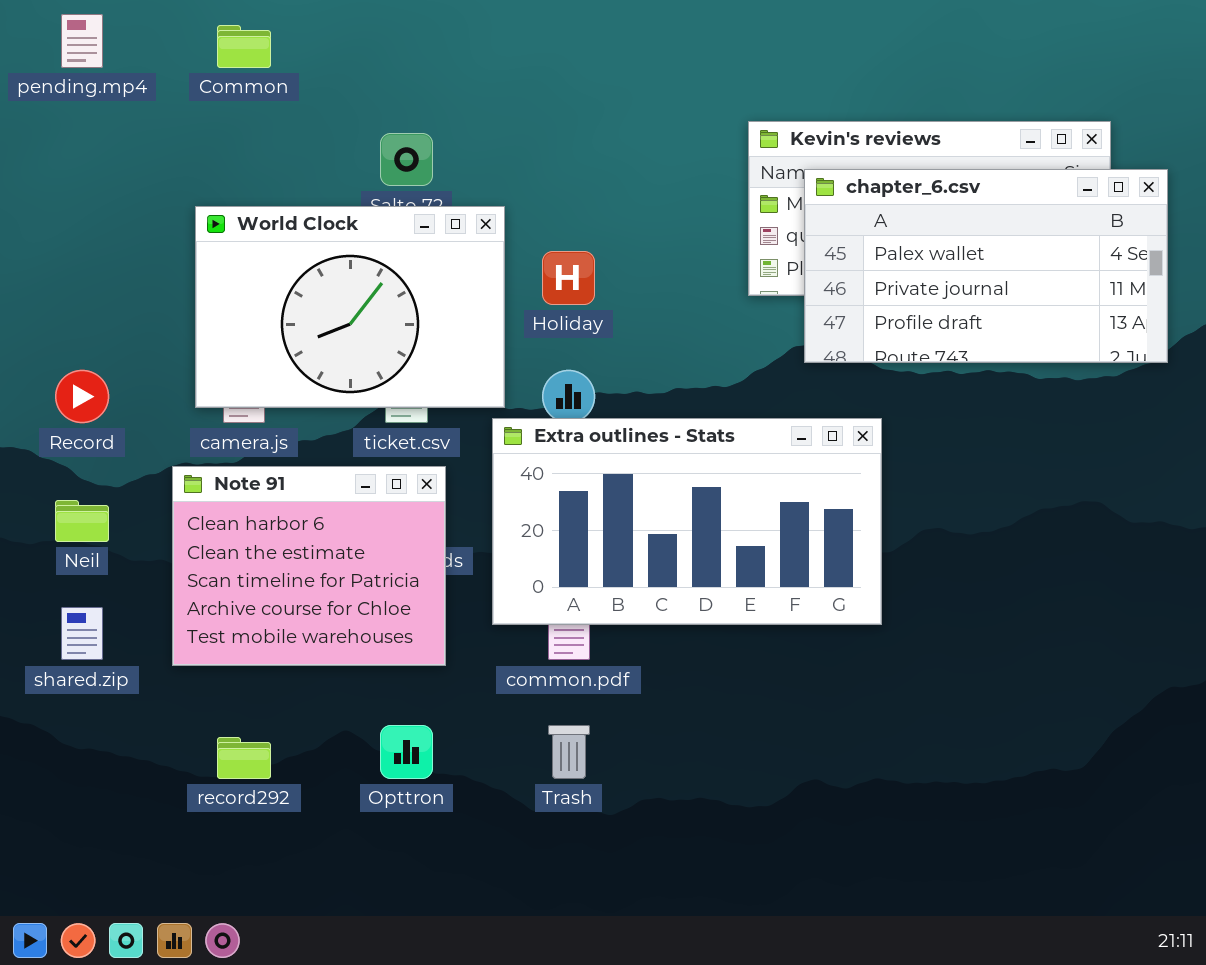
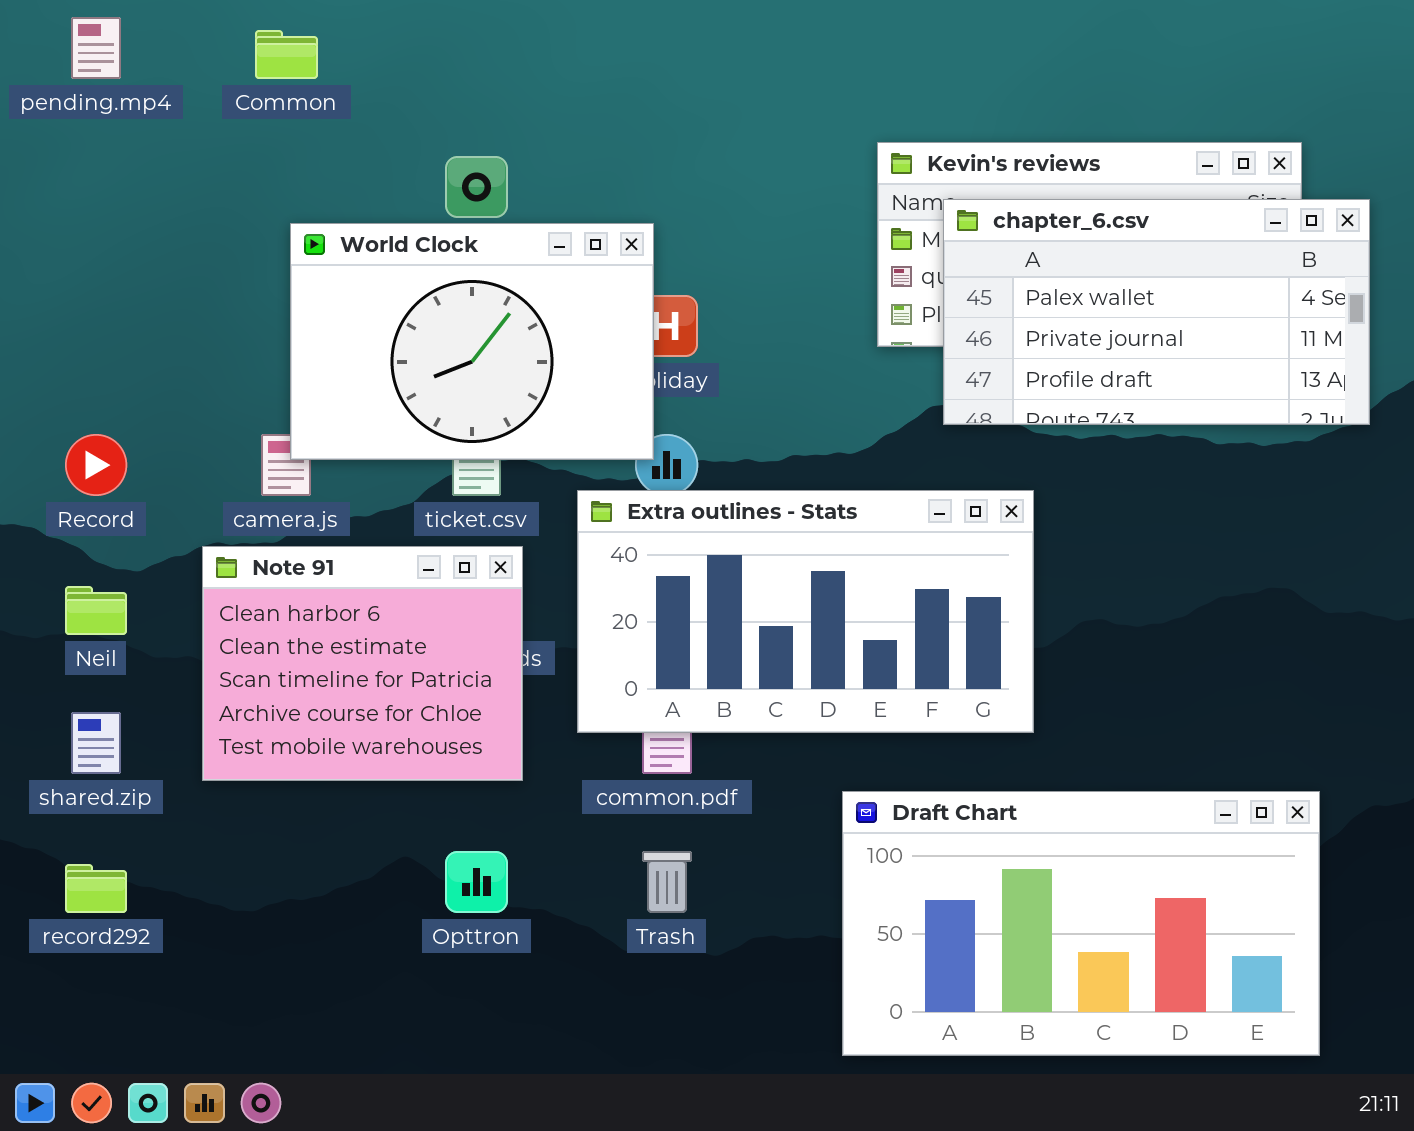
World Clock: [195,206,505,408] -> [290,223,654,460], moved
Draft Chart: none -> [842,791,1320,1056], opened
record292: [217,737,271,779] -> [65,864,127,913], moved

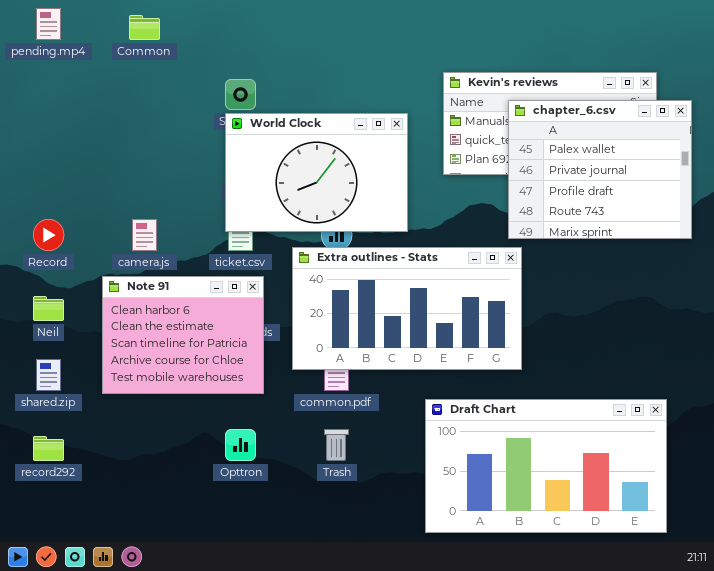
chapter_6.csv: [943,199,1370,425] -> [508,100,692,239], resized
World Clock: [290,223,654,460] -> [225,113,408,232], moved

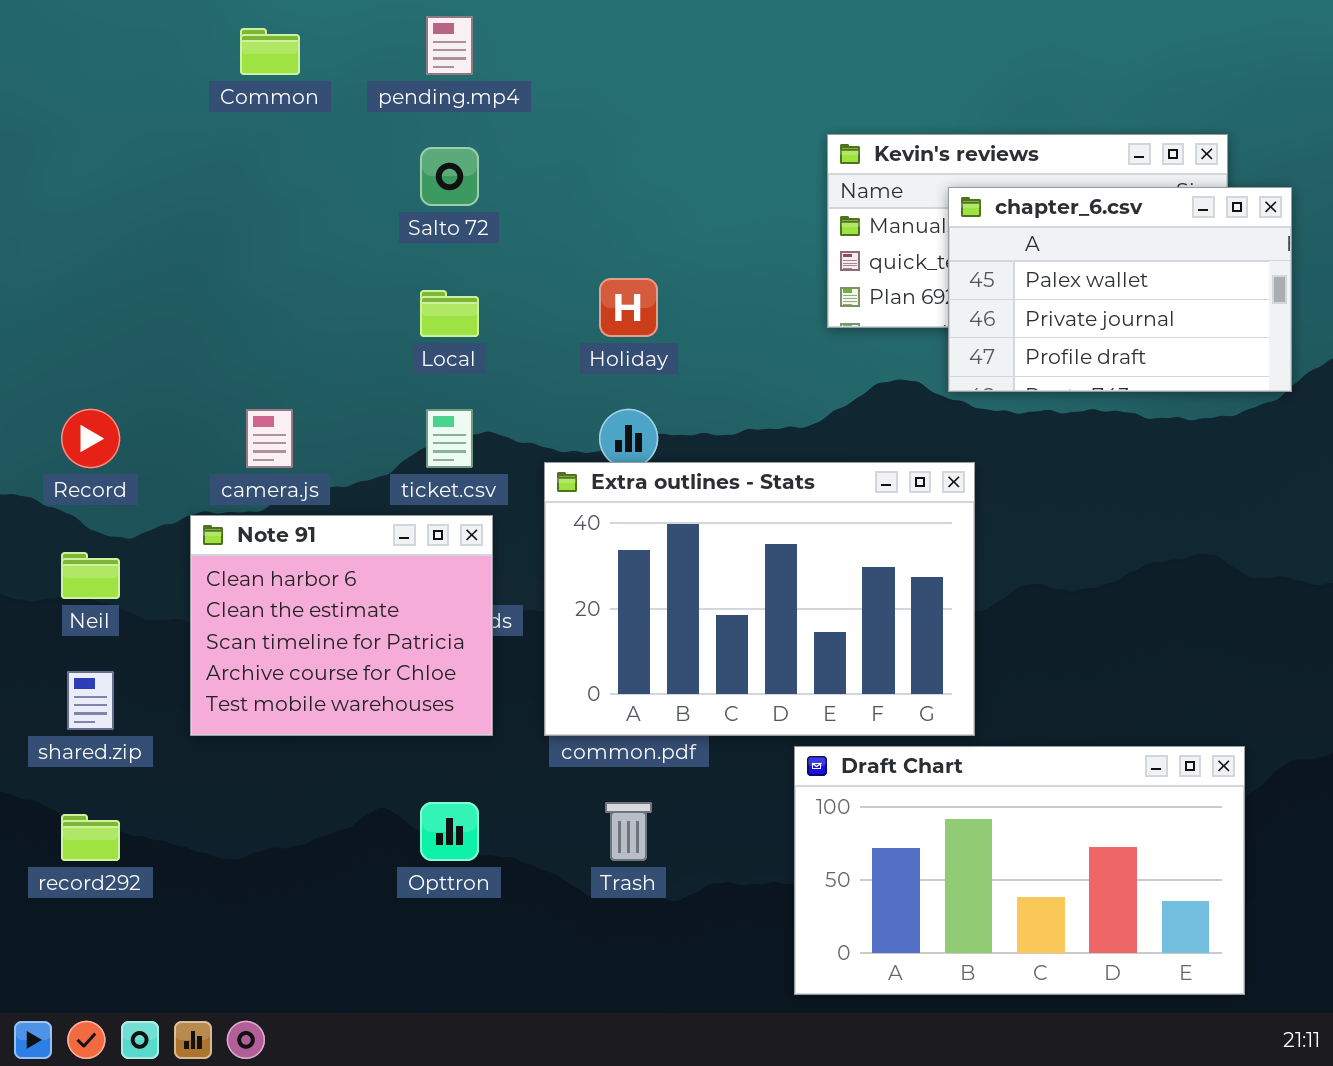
pending.mp4: [36,8,61,40] -> [426,16,473,75], moved
chapter_6.csv: [508,100,692,239] -> [948,187,1292,392], resized
World Clock: [225,113,408,232] -> none, closed
Extra outlines - Stats: [292,247,522,370] -> [544,462,975,736], resized

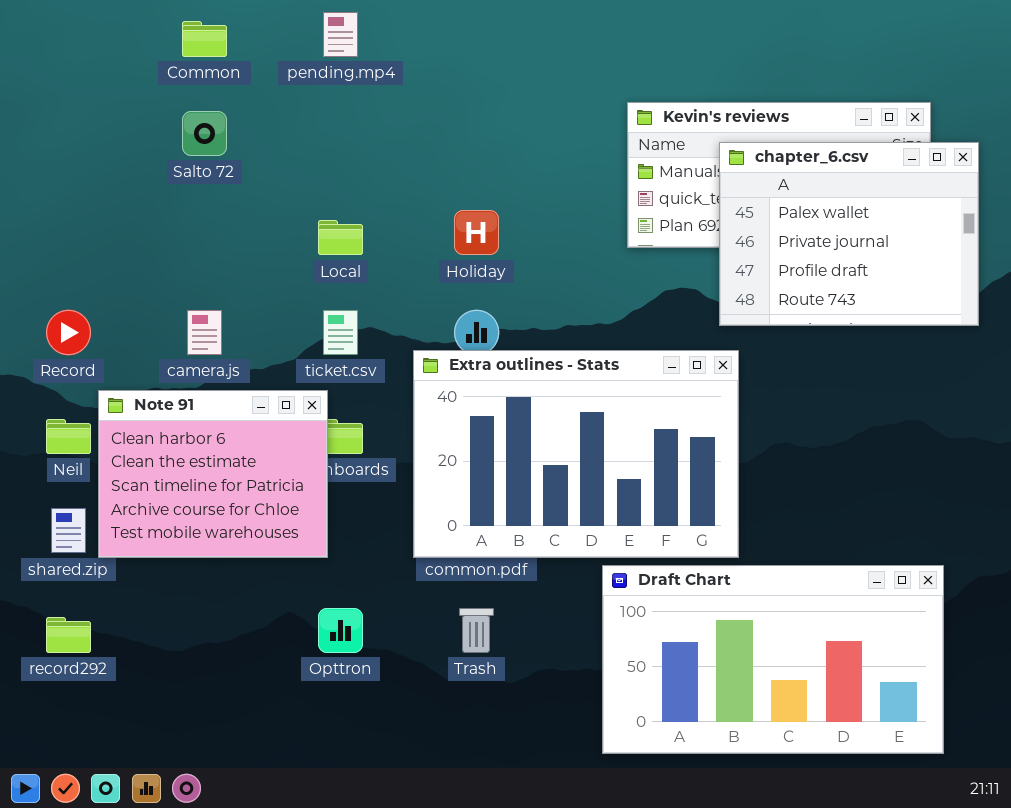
Salto 72: [420,147,479,206] -> [182,111,227,156], moved
chapter_6.csv: [948,187,1292,392] -> [719,142,979,326], resized
Note 91: [190,515,493,736] -> [98,390,328,558], moved

